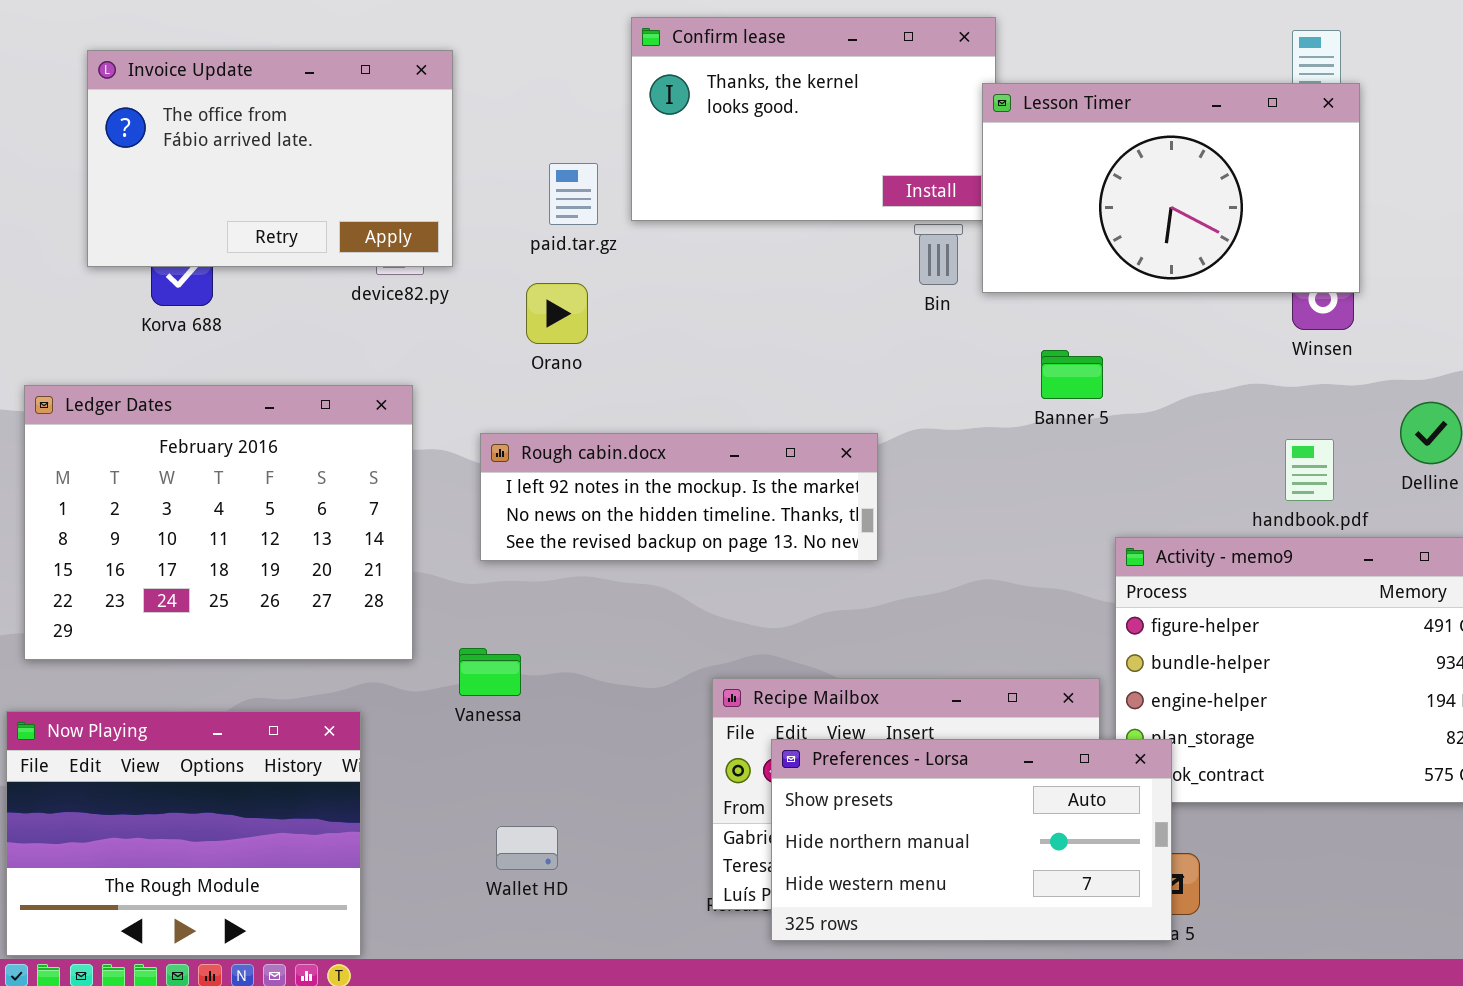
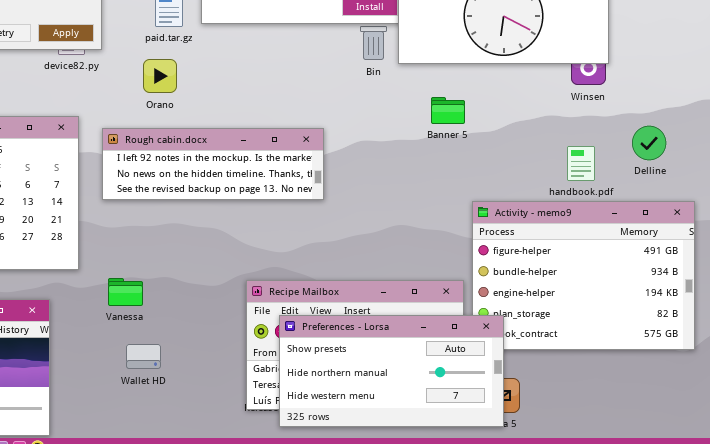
Rough cabin.docx: [480,433,878,561] -> [102,128,324,200], moved
Vanessa: [459,648,521,696] -> [108,278,143,306], moved
Wallet HD: [496,826,558,870] -> [126,344,161,369], moved

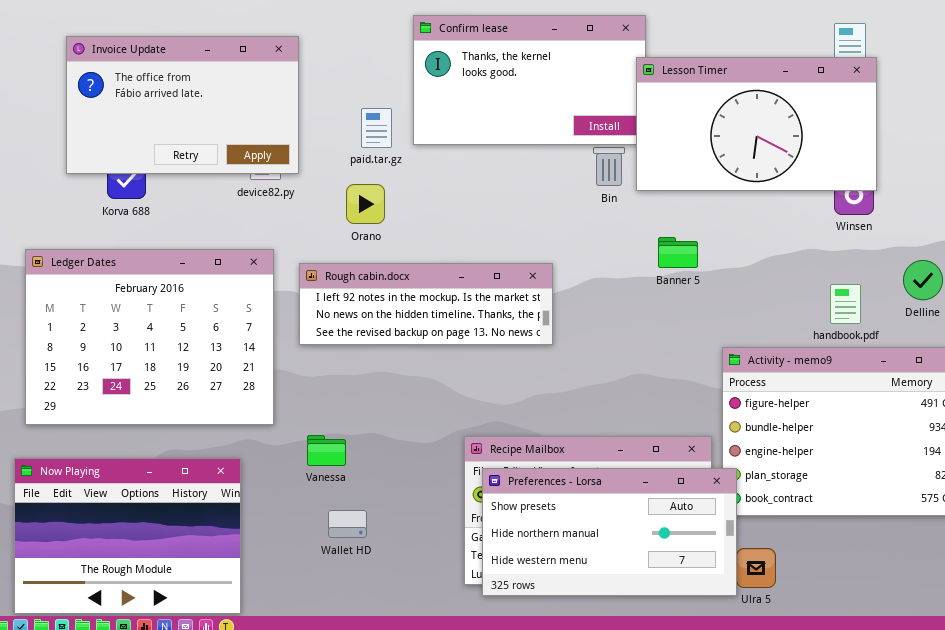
Banner 5: [431,97,465,124] -> [658,237,698,268], moved
Preferences - Lorsa: [279,315,504,427] -> [482,468,737,596], moved

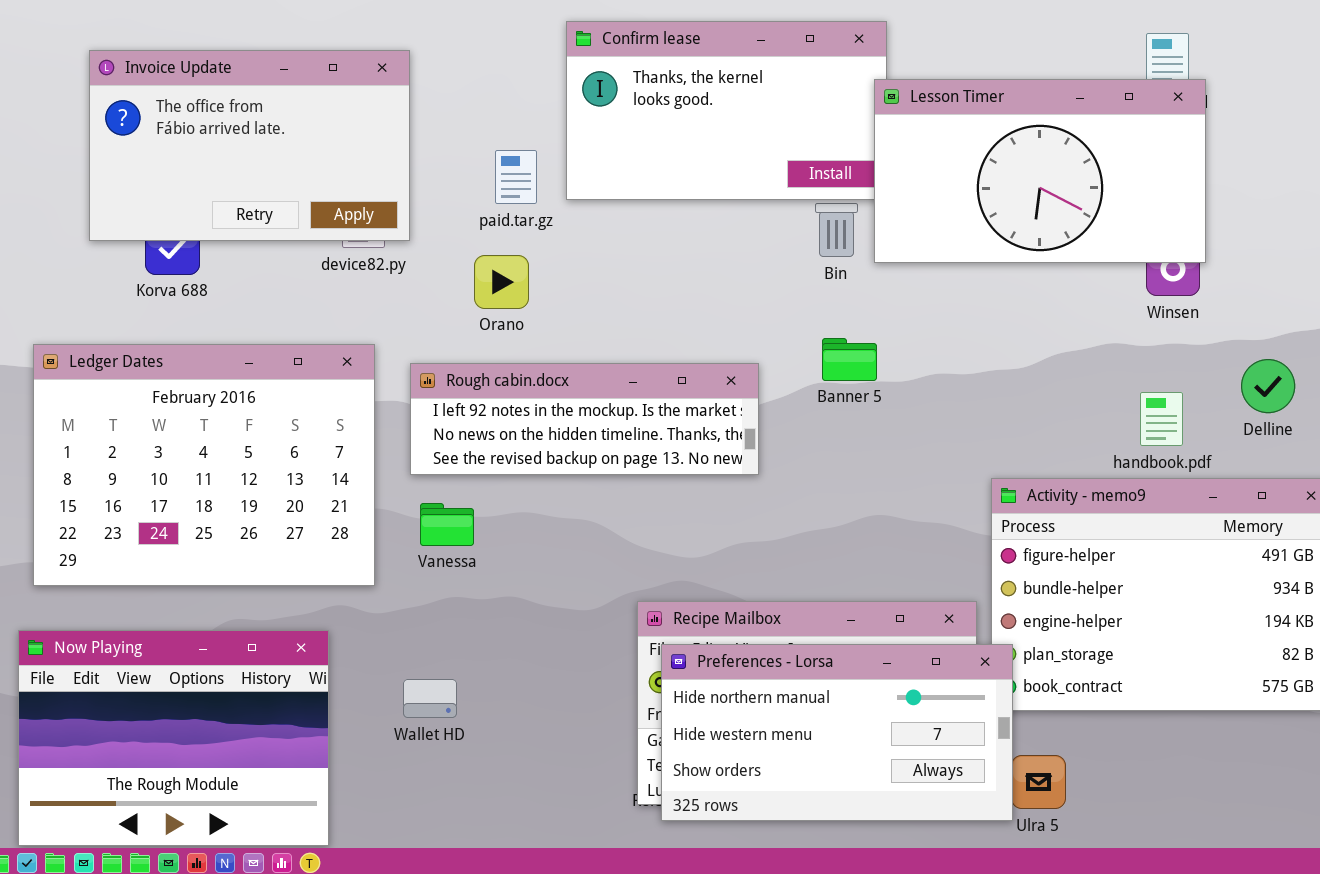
Banner 5: [658,237,698,268] -> [822,338,877,381], moved
Vanessa: [307,435,346,466] -> [420,503,474,546], moved
Preferences - Lorsa: [482,468,737,596] -> [661,644,1013,821], scrolled down 1 row
Wallet HD: [328,510,367,538] -> [403,679,457,718], moved

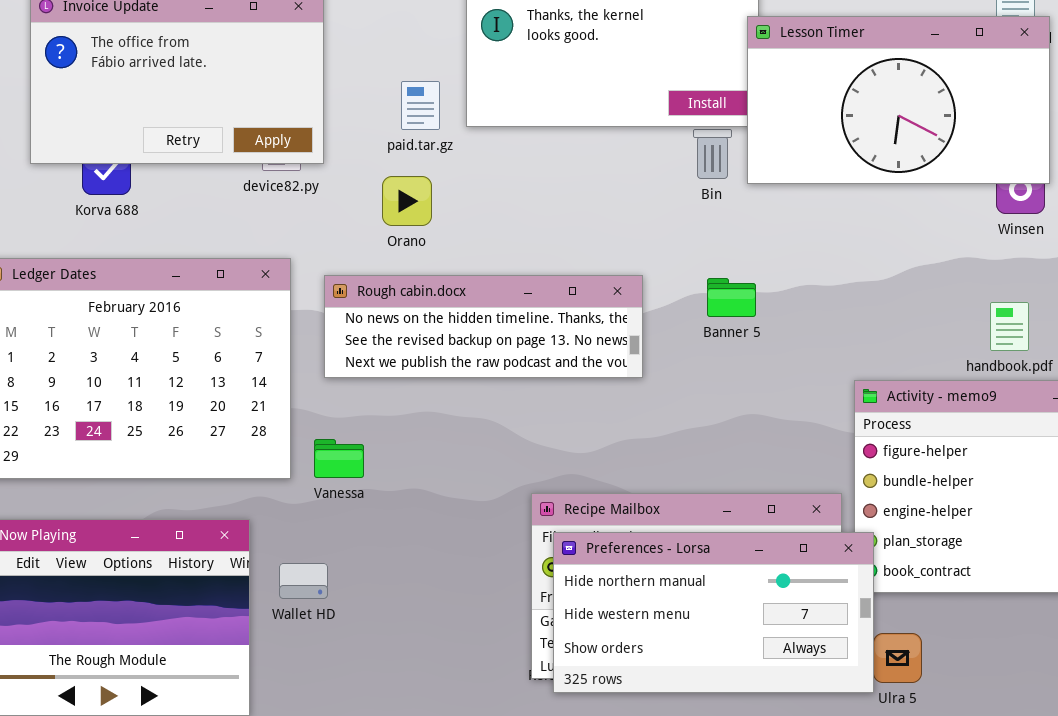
Banner 5: [822,338,877,381] -> [707,278,756,317], moved
Rough cabin.docx: [410,363,759,475] -> [324,275,643,378], scrolled down 1 row
Vanessa: [420,503,474,546] -> [314,439,364,478], moved
Wallet HD: [403,679,457,718] -> [279,563,328,599], moved

